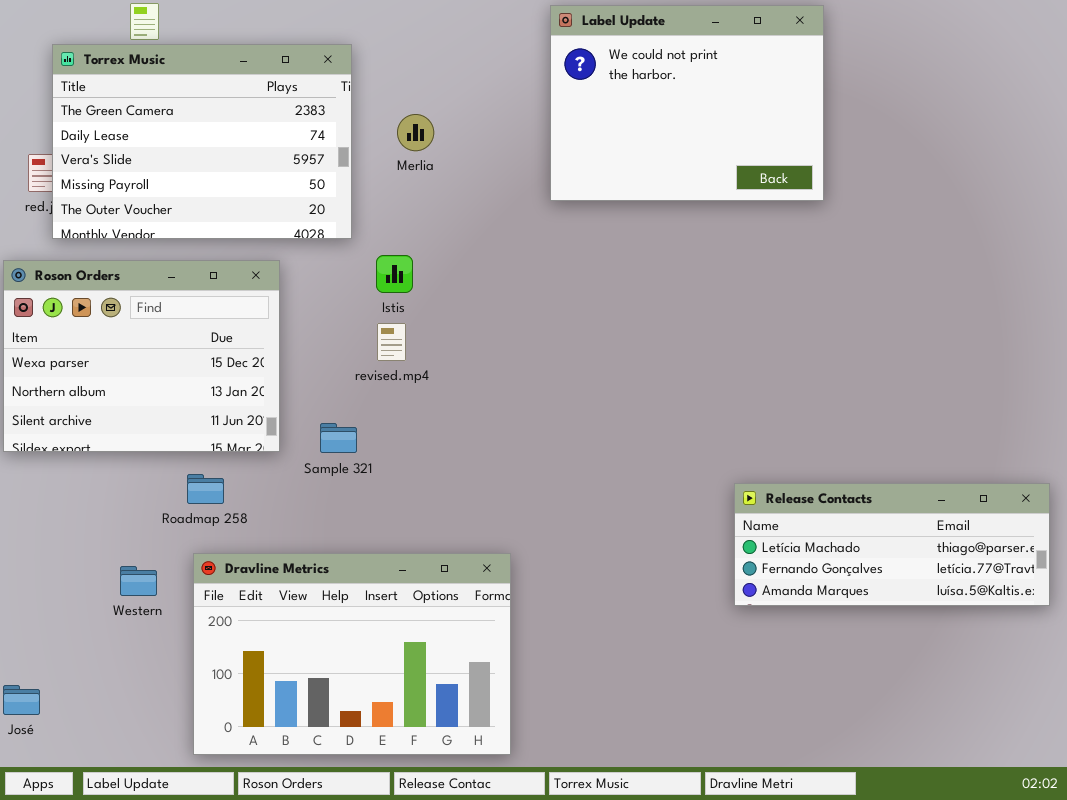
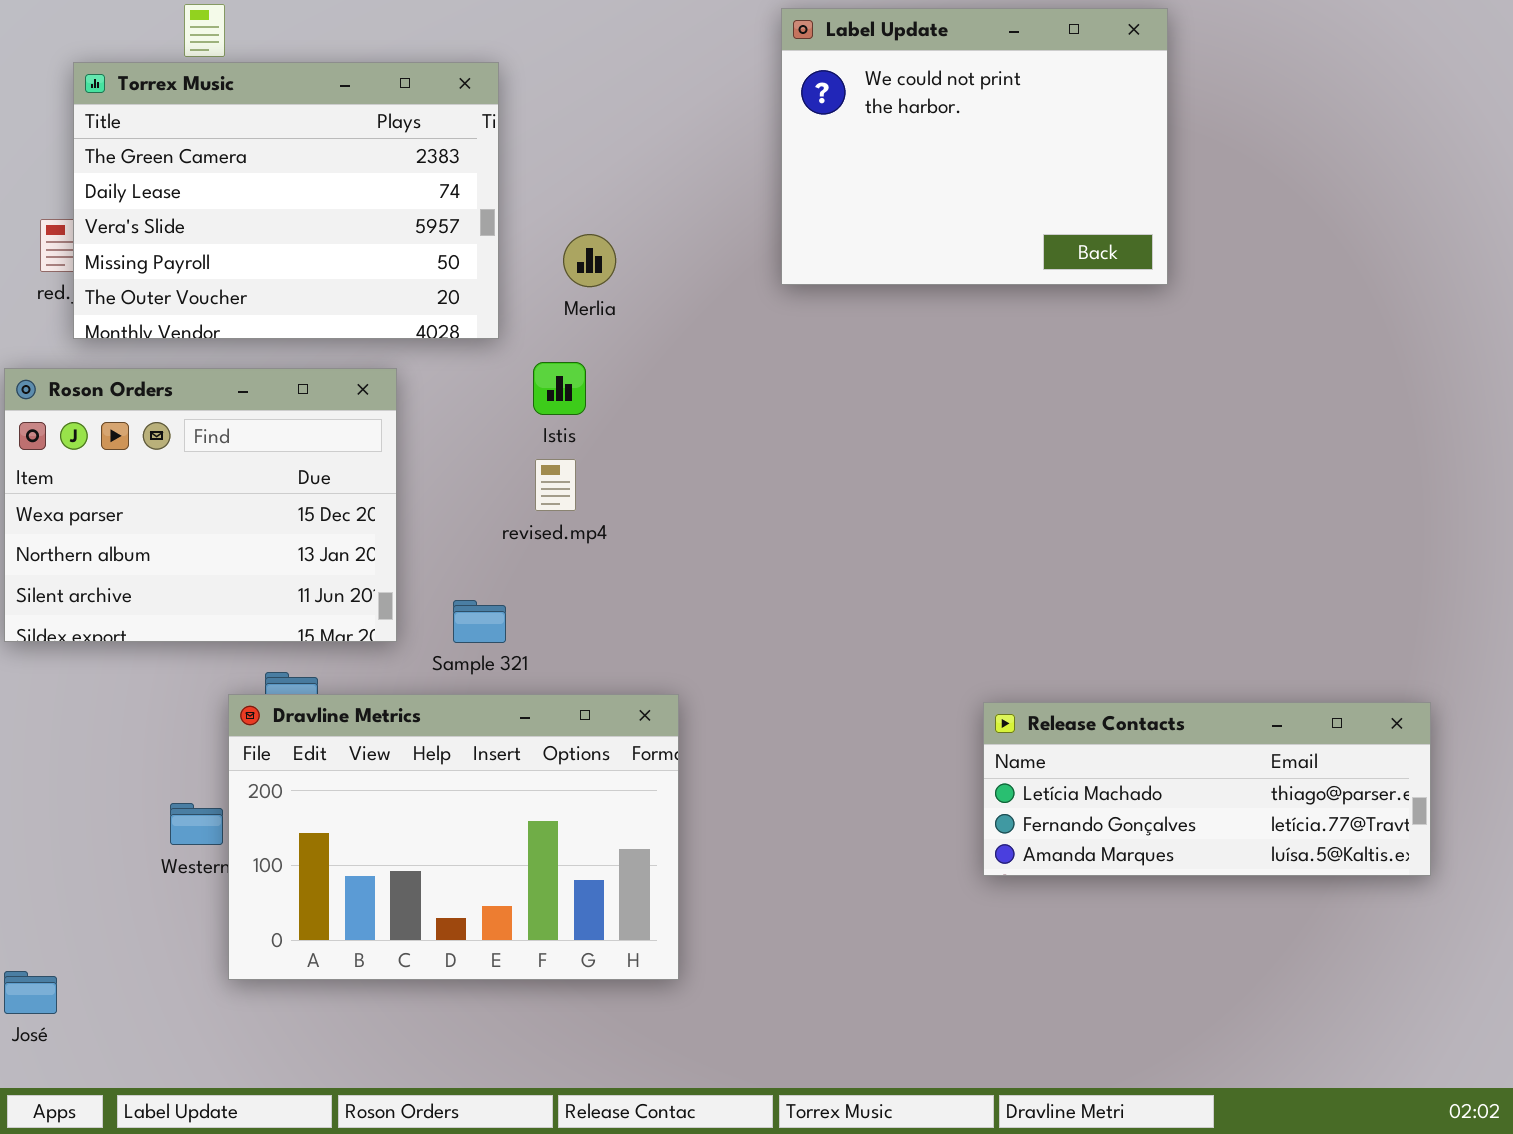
Merlia: [397,114,434,151] -> [563,234,616,287], moved
Release Contacts: [734,483,1050,606] -> [983,702,1431,876], moved
Dravline Metrics: [193,553,511,755] -> [228,694,679,980], moved

